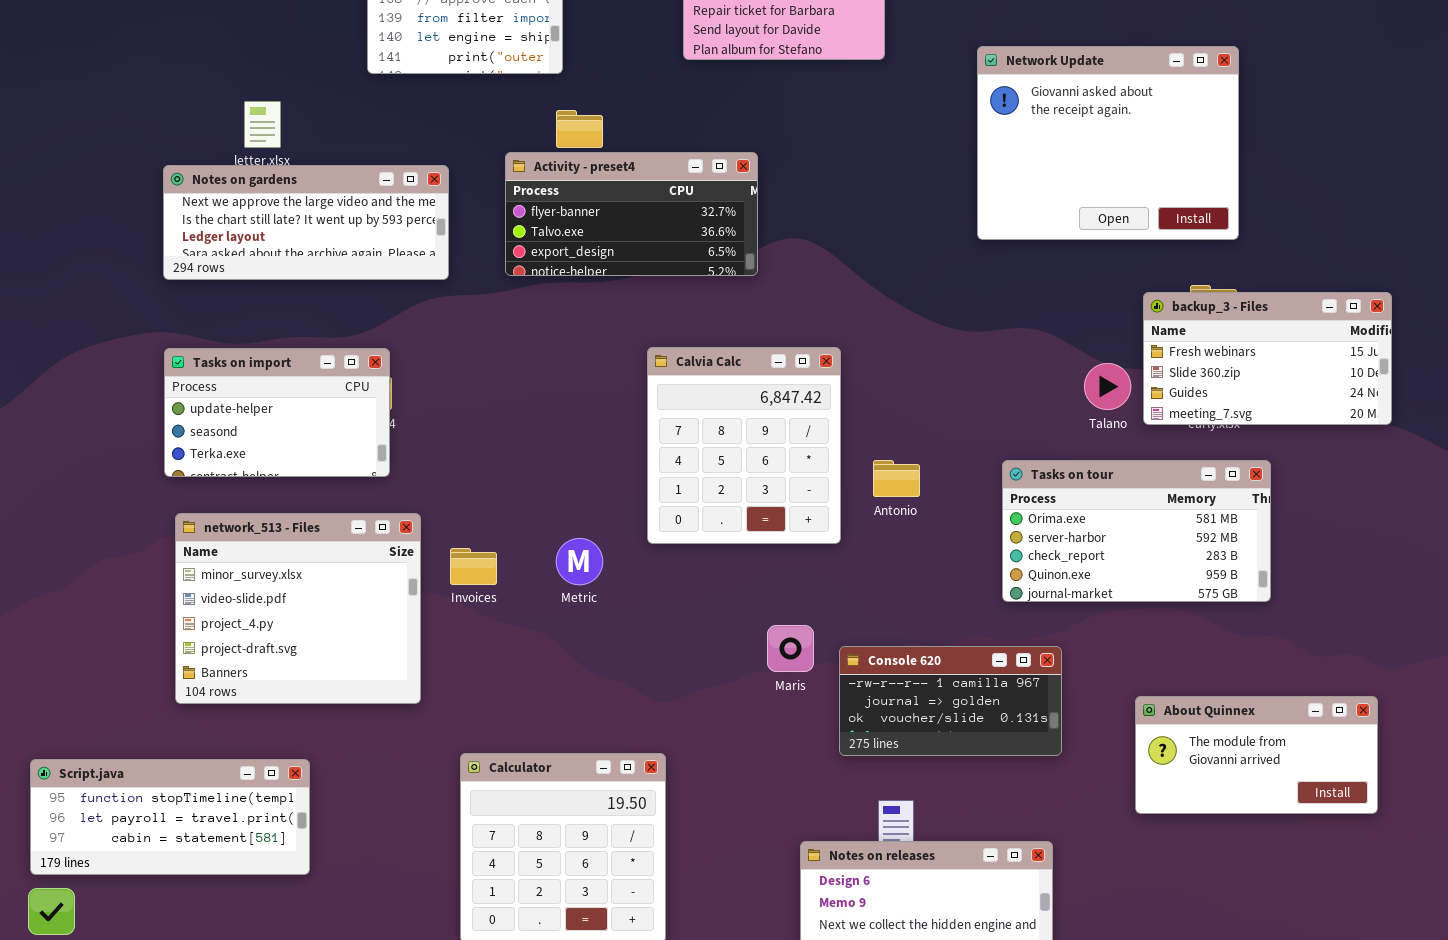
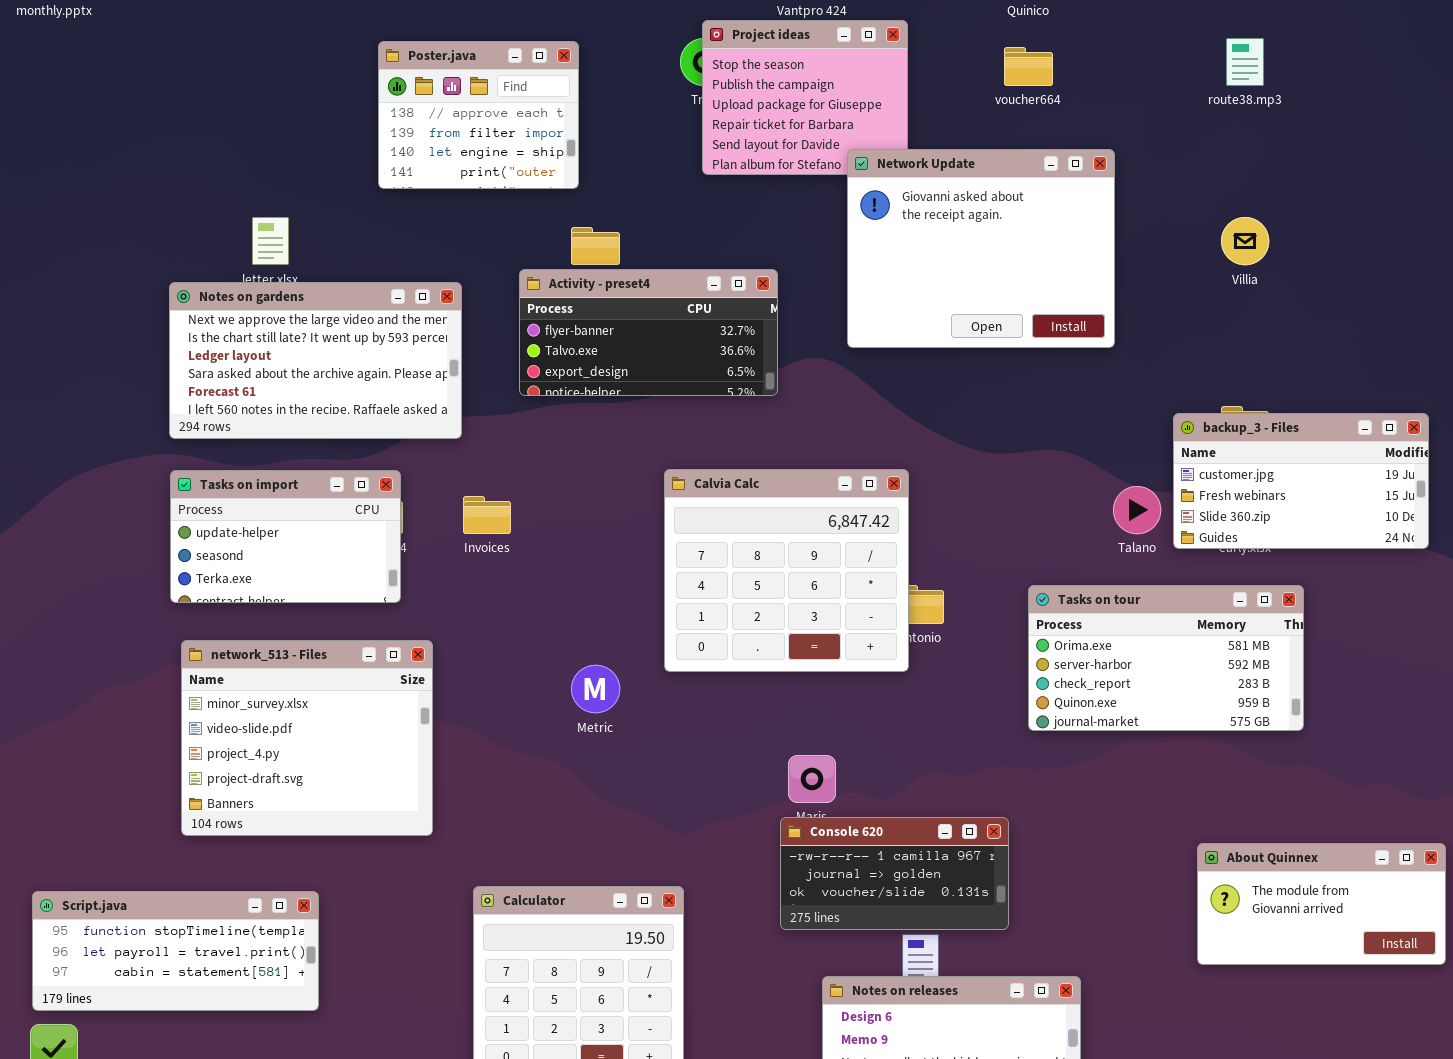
Network Update: [977,46,1239,240] -> [847,149,1115,348], moved
Notes on gardens: [163,165,449,280] -> [169,282,462,439], resized
backup_3 - Files: [1143,292,1392,425] -> [1173,413,1429,549], scrolled up 1 row
Calvia Calc: [647,347,841,544] -> [664,469,909,672], resized
Invoices: [450,548,497,585] -> [463,496,511,534], moved
Console 620: [839,646,1062,756] -> [780,817,1009,930], moved
About Quinnex: [1135,696,1378,814] -> [1197,843,1446,965], moved

